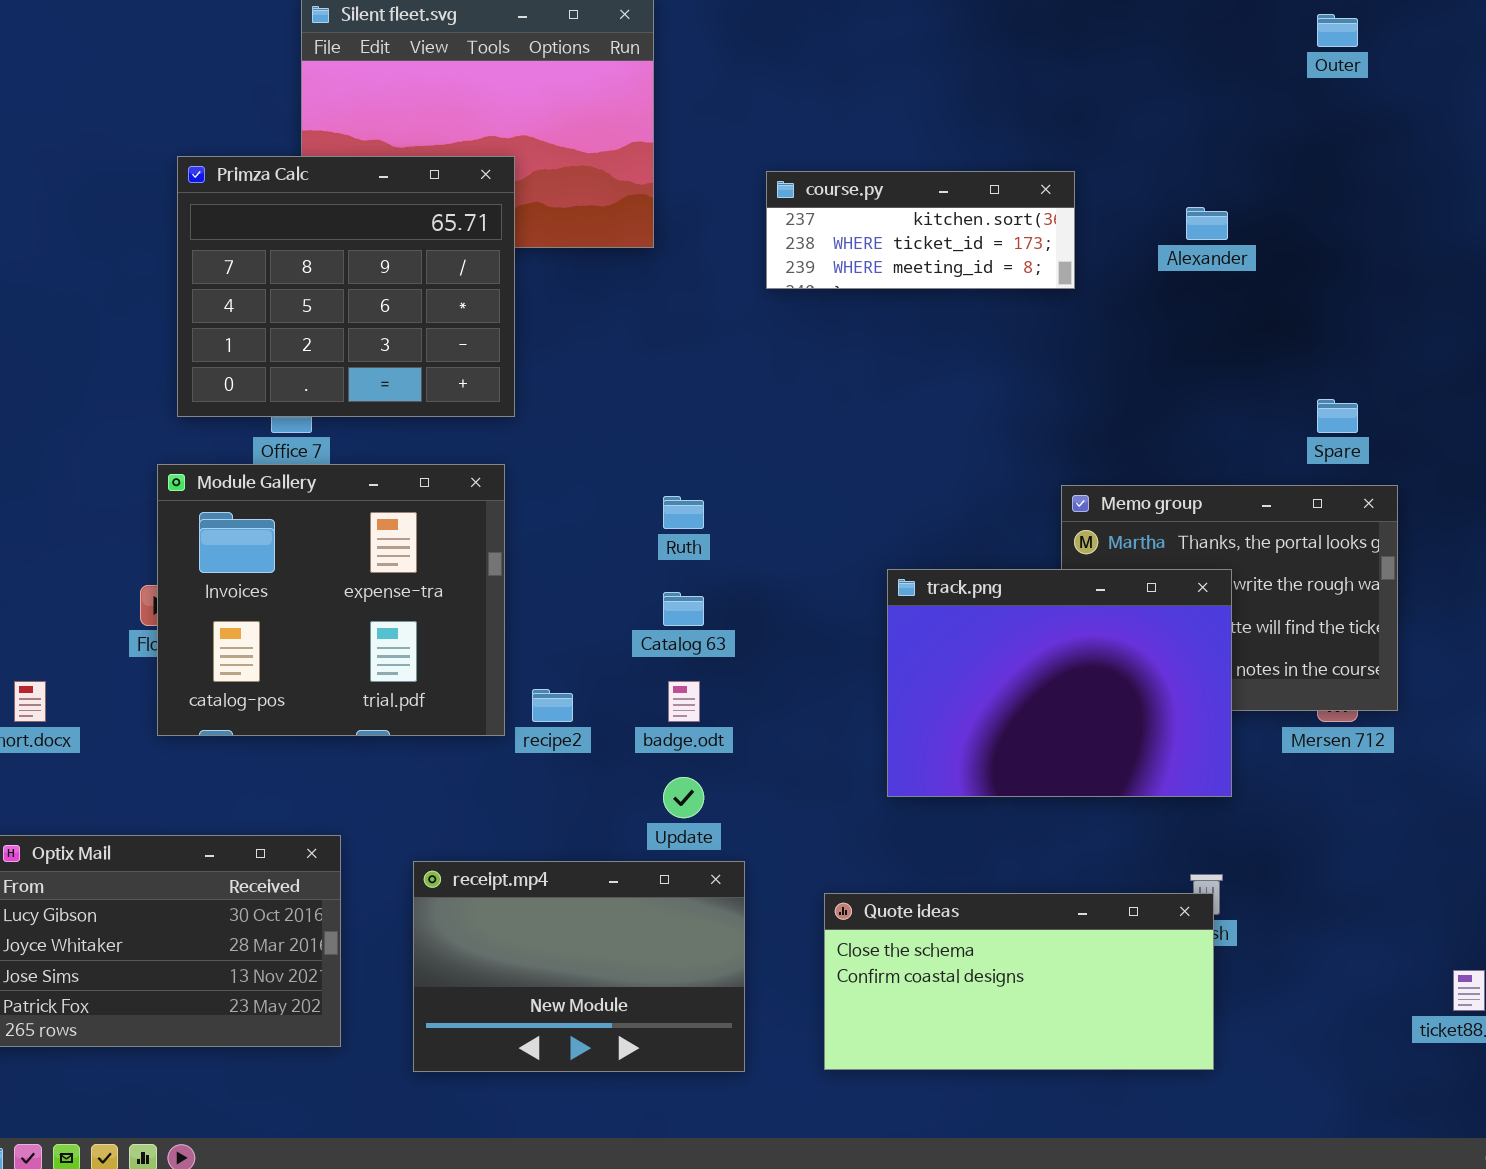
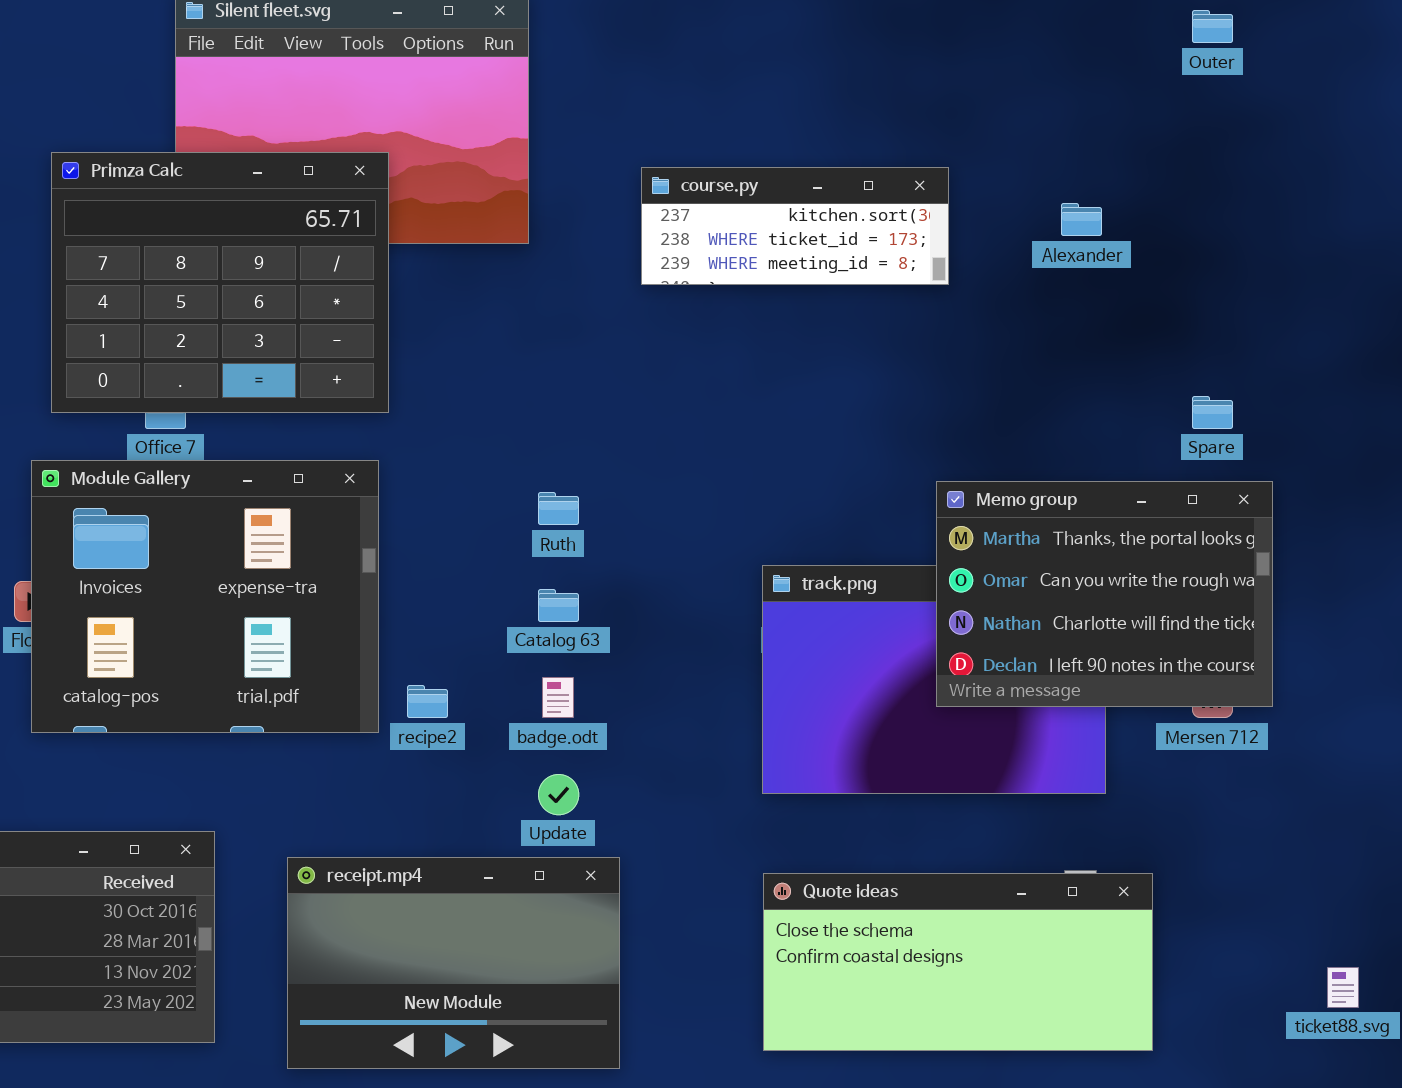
Memo group: [1061,485,1398,711] -> [936,481,1273,707], raised
Quote ideas: [824,893,1214,1070] -> [763,873,1153,1051], moved

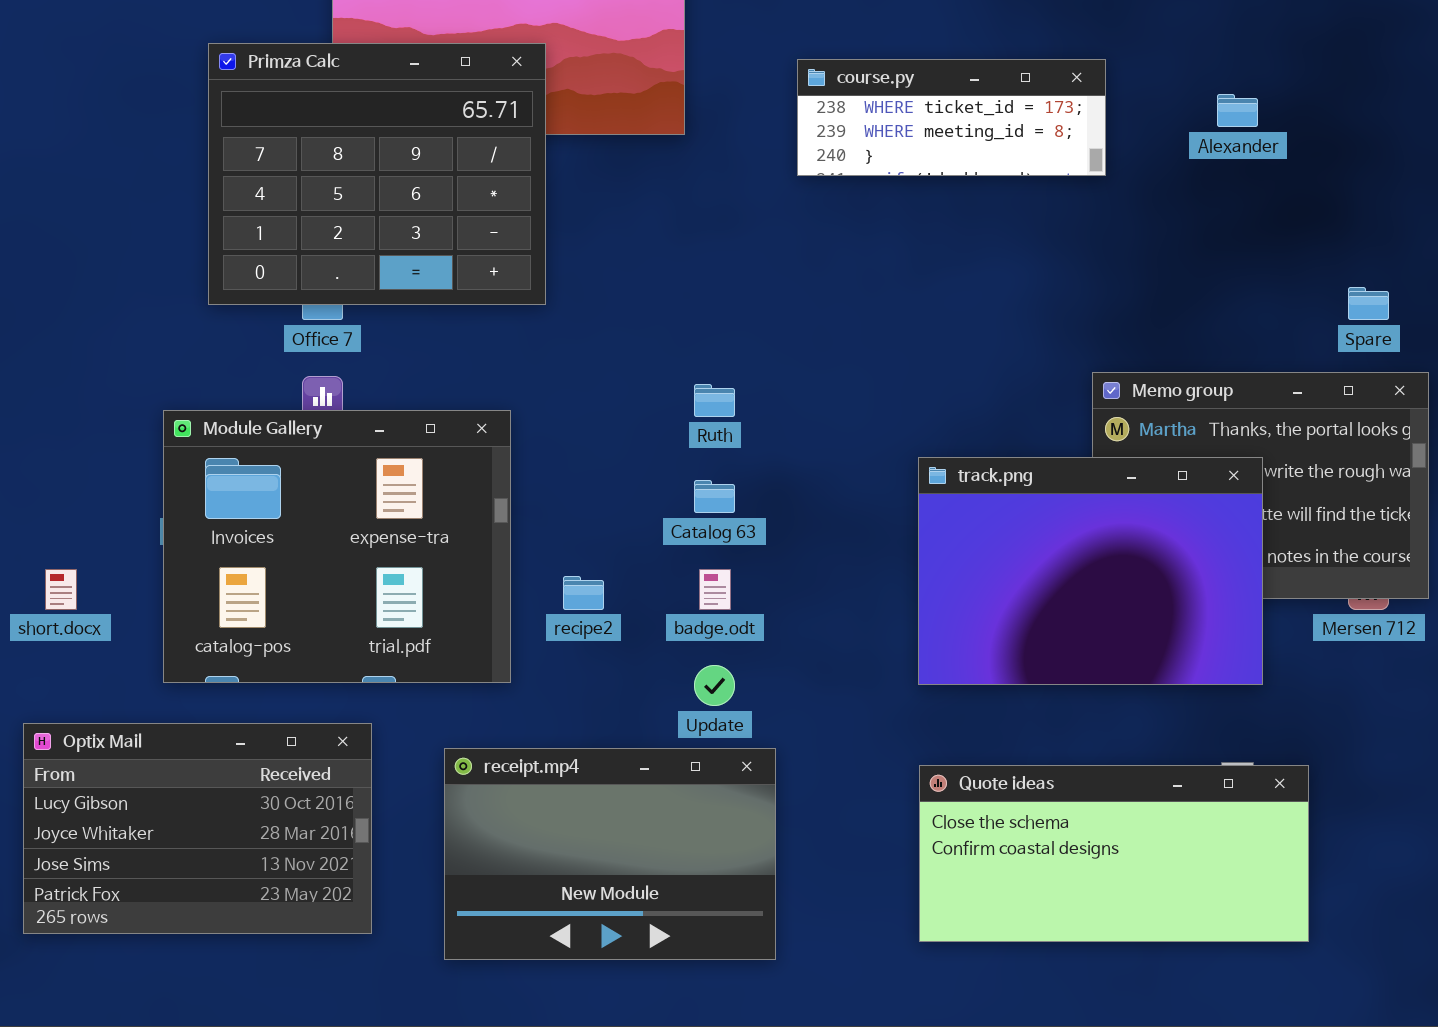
course.py: [641,167,949,285] -> [797,59,1106,176], scrolled down 1 row
Module Gallery: [31,460,379,733] -> [163,410,511,683], moved
track.png: [762,565,1106,794] -> [918,457,1263,685], raised

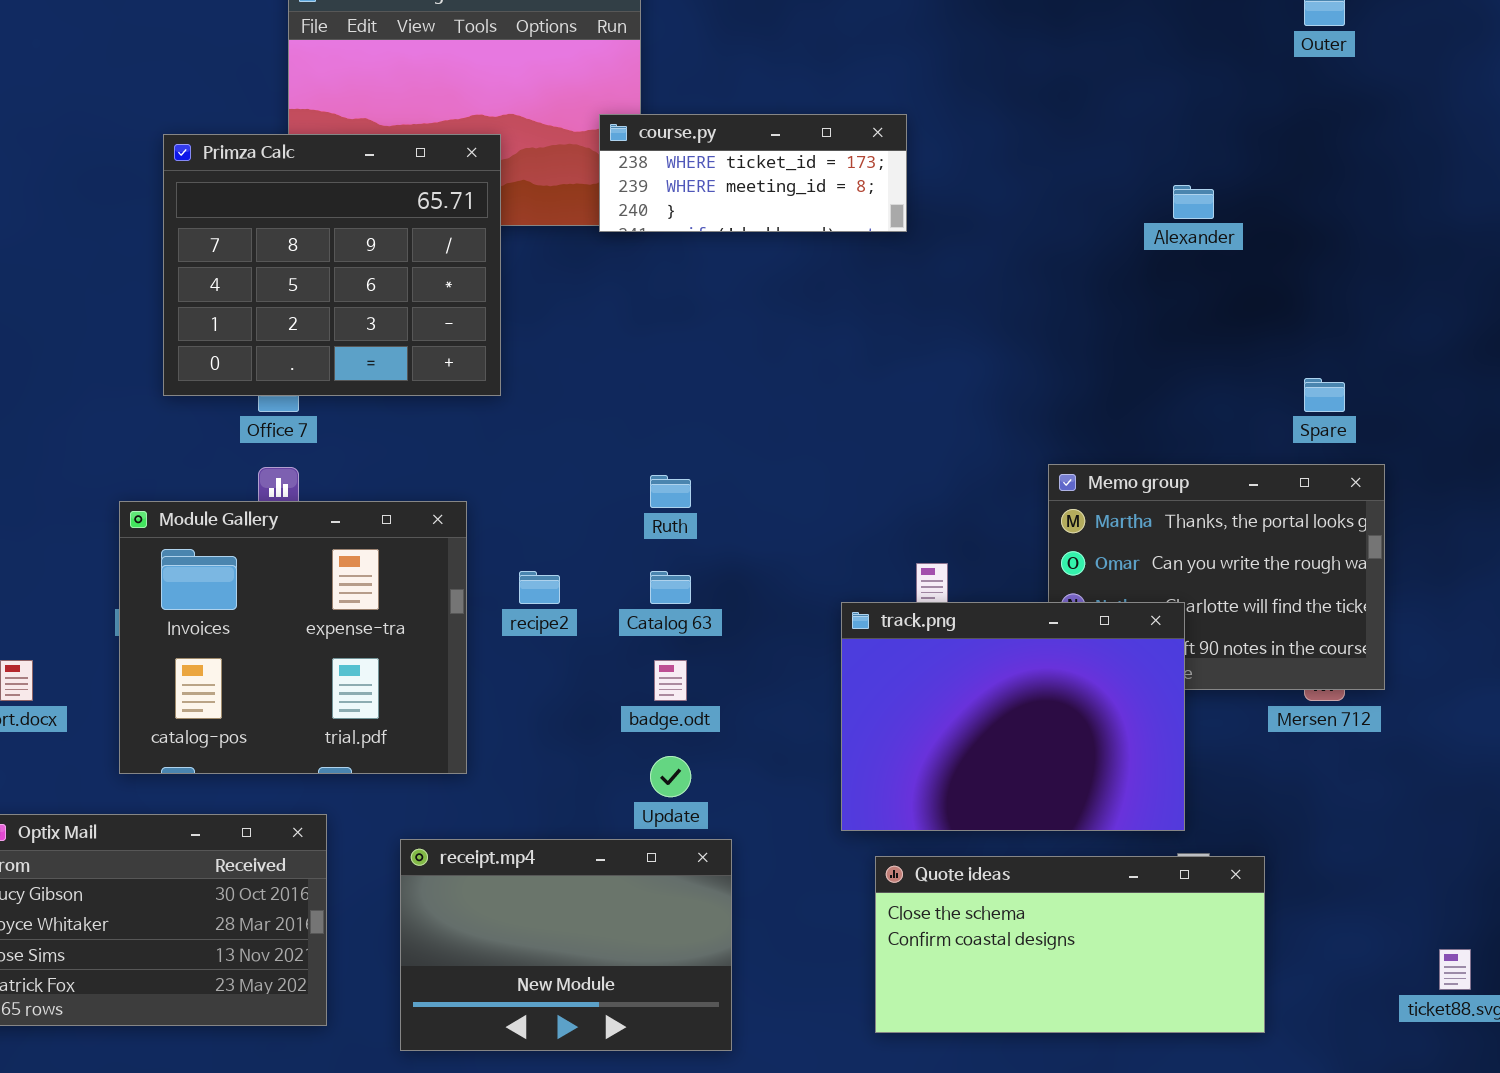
course.py: [797,59,1106,176] -> [599,114,907,232], moved
track.png: [918,457,1263,685] -> [841,602,1185,831], moved
recipe2: [563,576,604,610] -> [519,571,560,604], moved

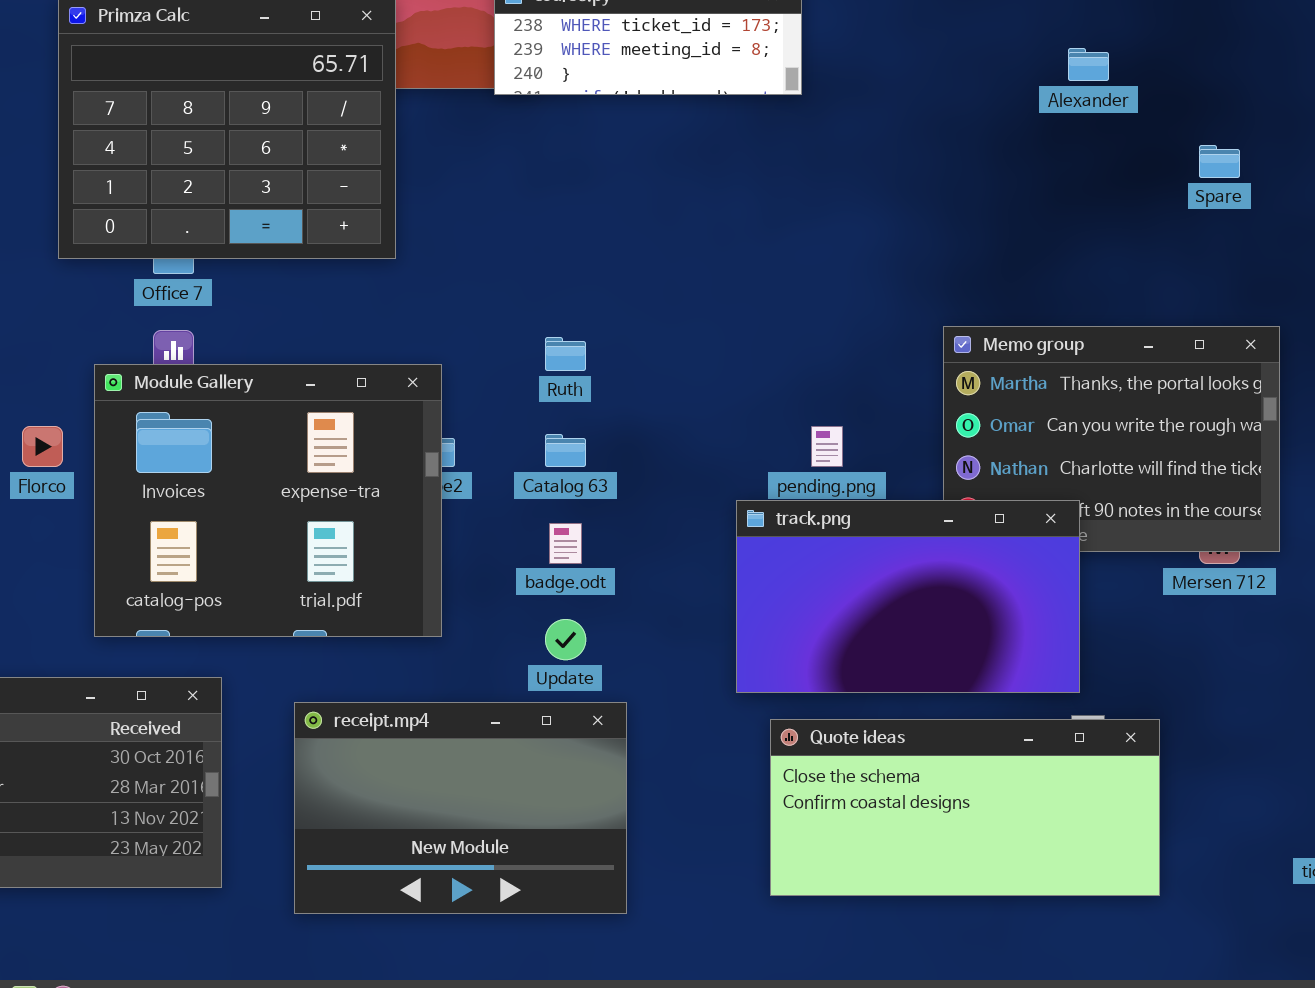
Spare: [1304,378,1345,412] -> [1199,145,1240,178], moved
Module Gallery: [119,501,467,774] -> [94,364,442,637], moved
track.png: [841,602,1185,831] -> [736,500,1080,693], resized

